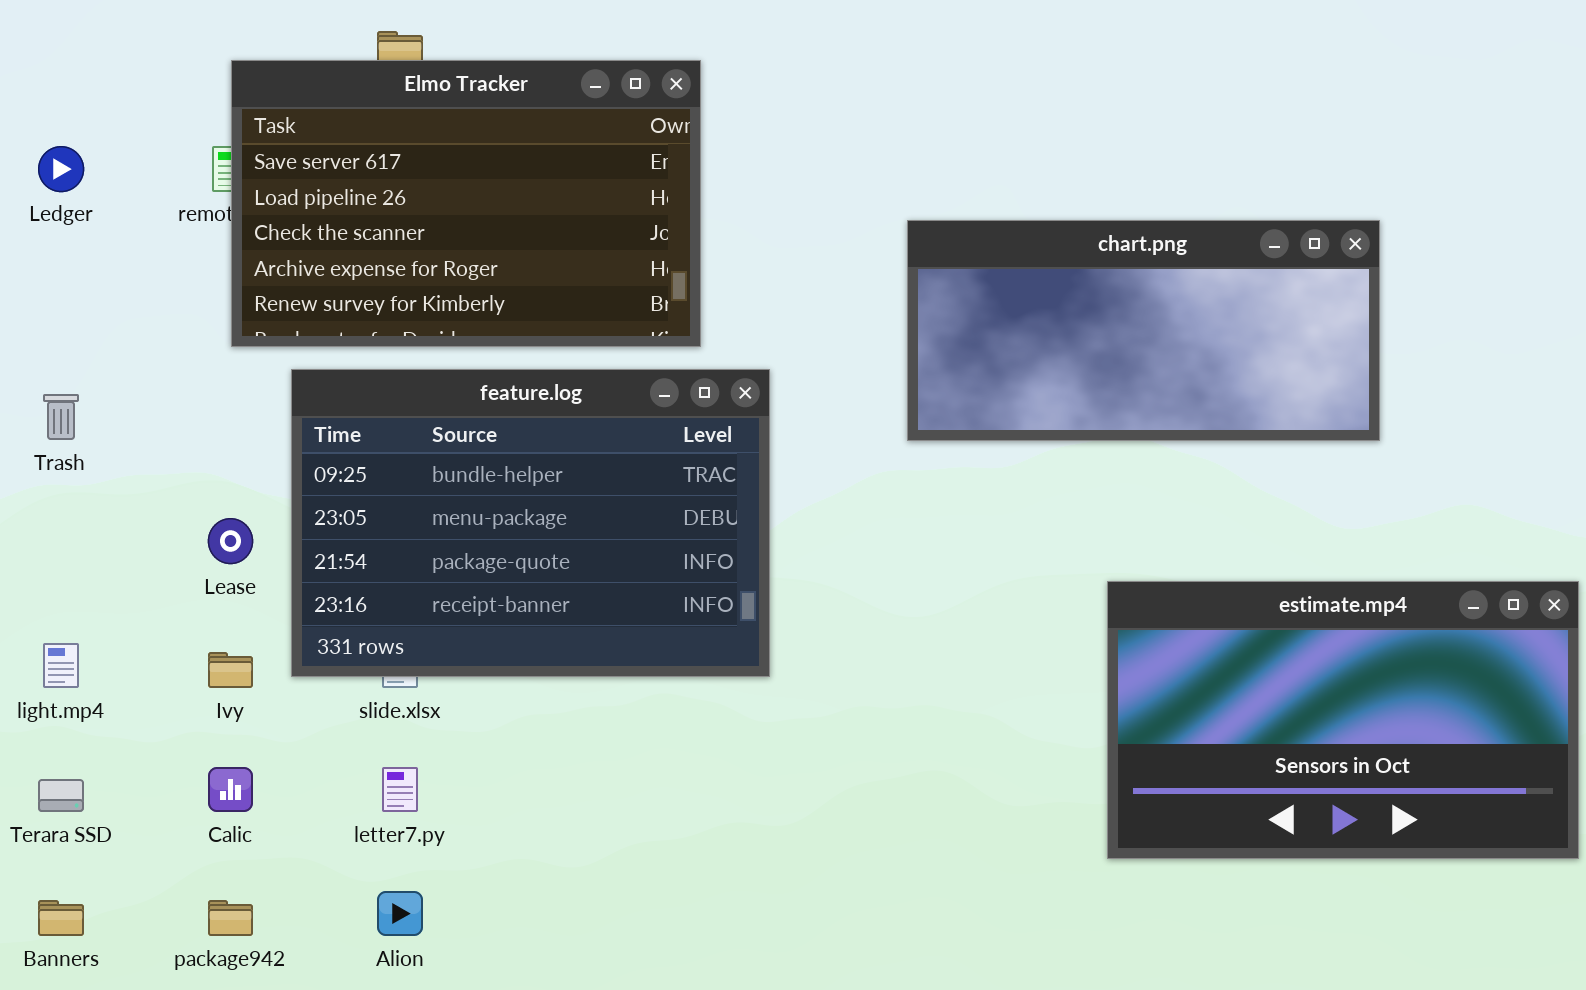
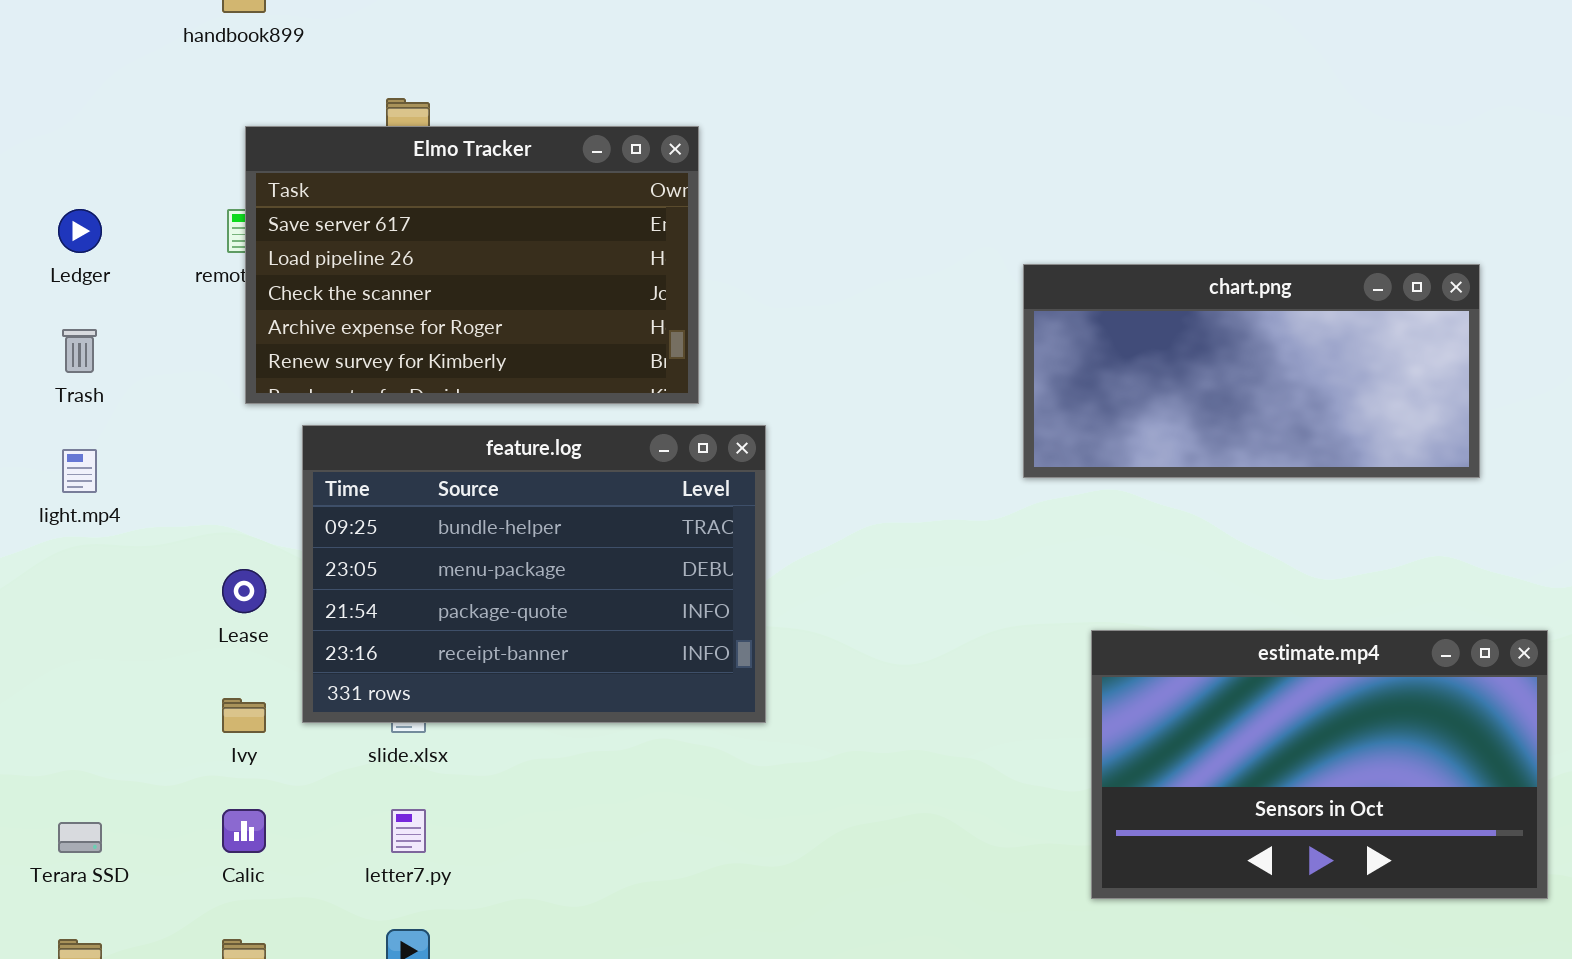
chart.png: [907,220,1380,441] -> [1023,264,1480,478], moved
Trash: [43,394,79,440] -> [62,329,97,373], moved
light.mp4: [43,643,79,688] -> [62,449,97,493], moved

